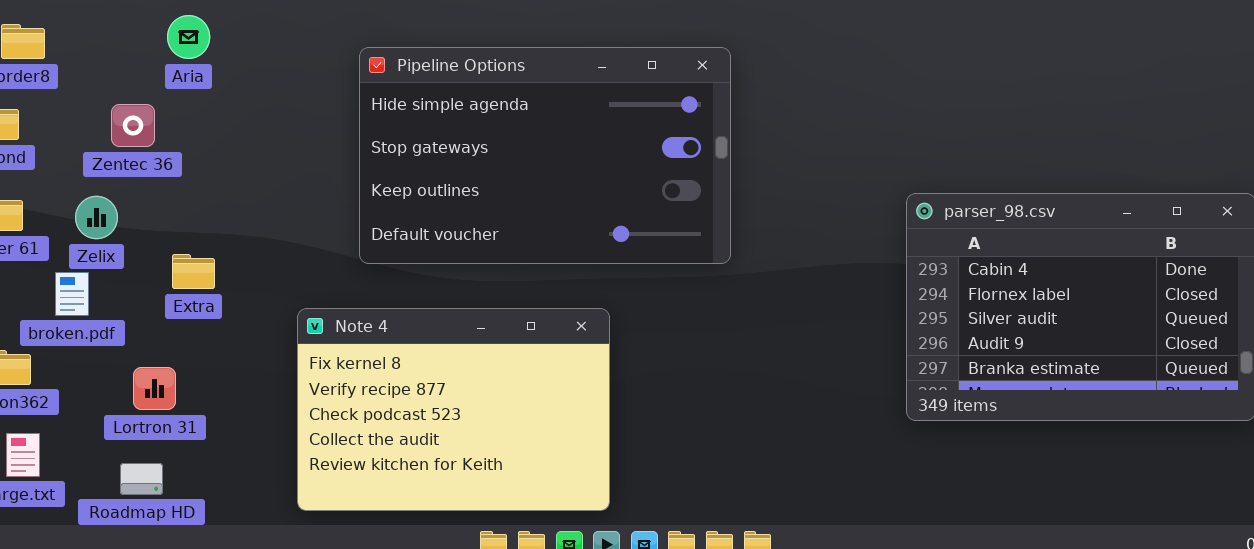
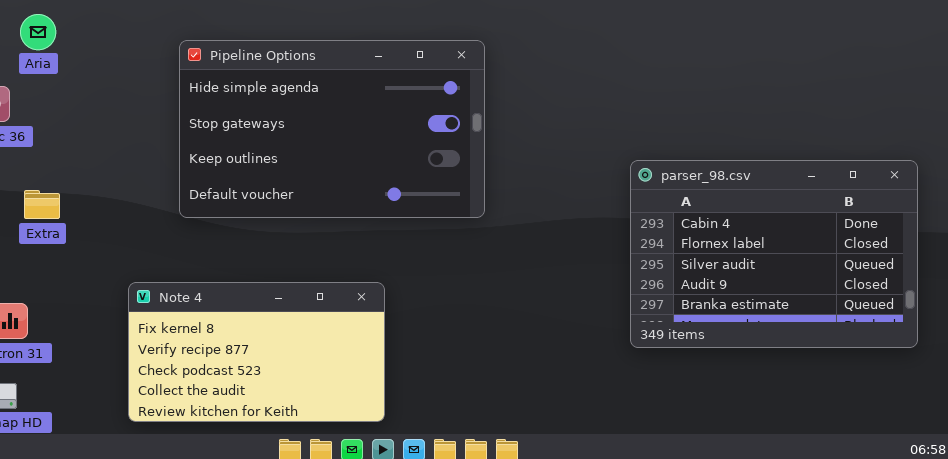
Extra: [172,254,215,289] -> [24,190,60,219], moved
Note 4: [297,308,610,511] -> [128,282,385,422], resized

